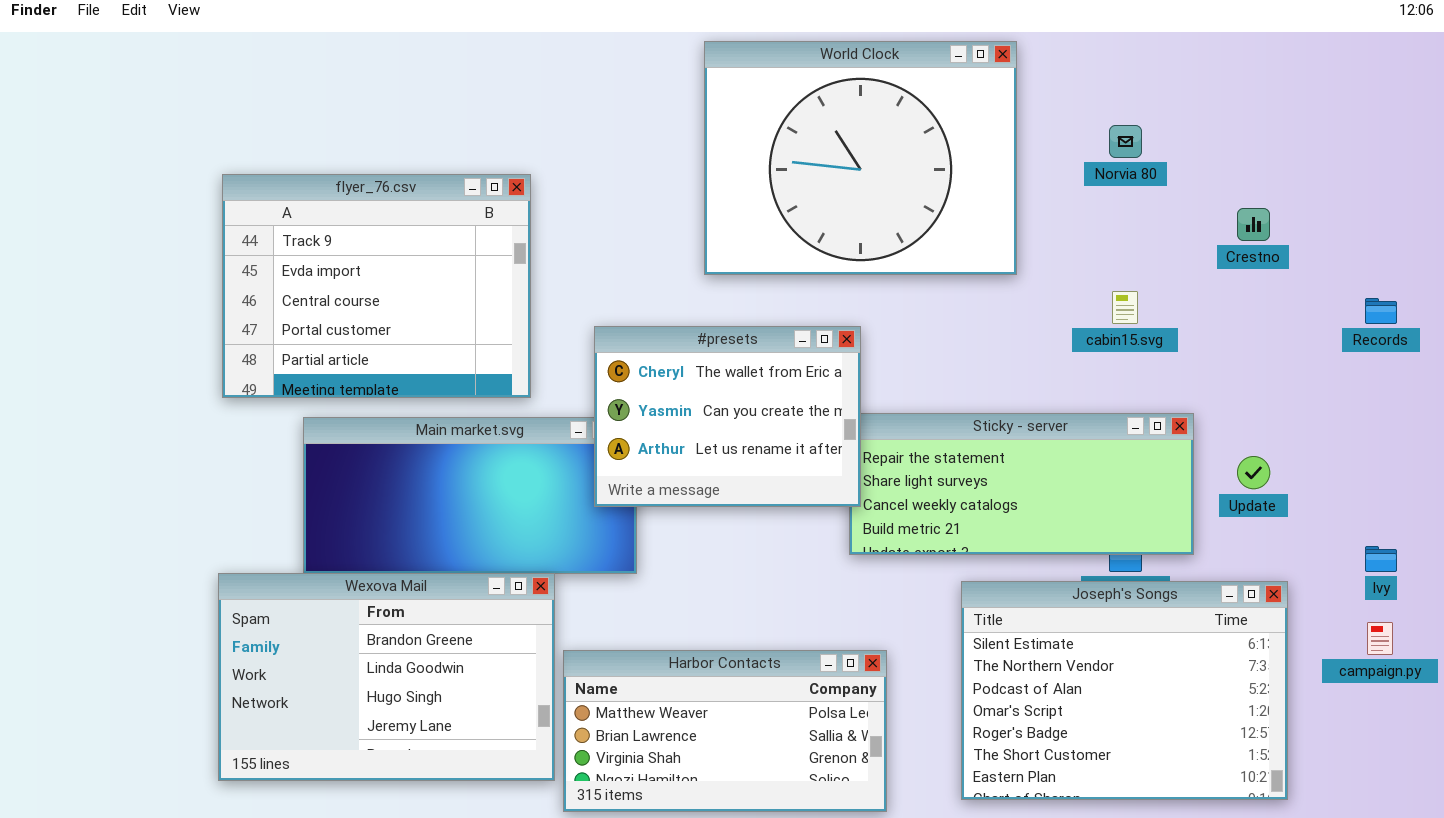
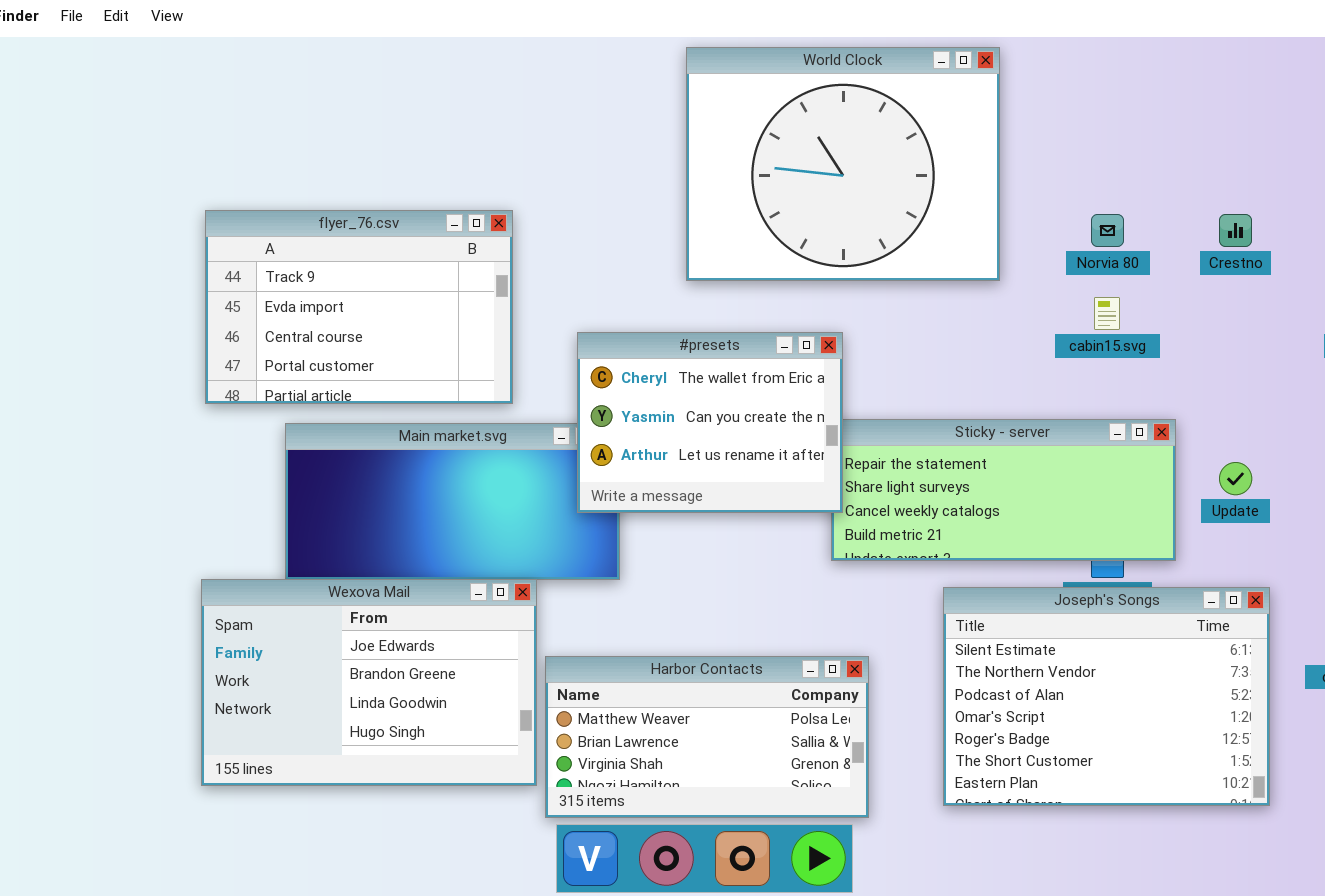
Norvia 80: [1109,125,1142,158] -> [1091,214,1124,247], moved
flyer_76.csv: [222,174,531,398] -> [205,210,513,404], resized
Wexova Mail: [218,573,555,781] -> [201,579,537,786], scrolled up 1 row

